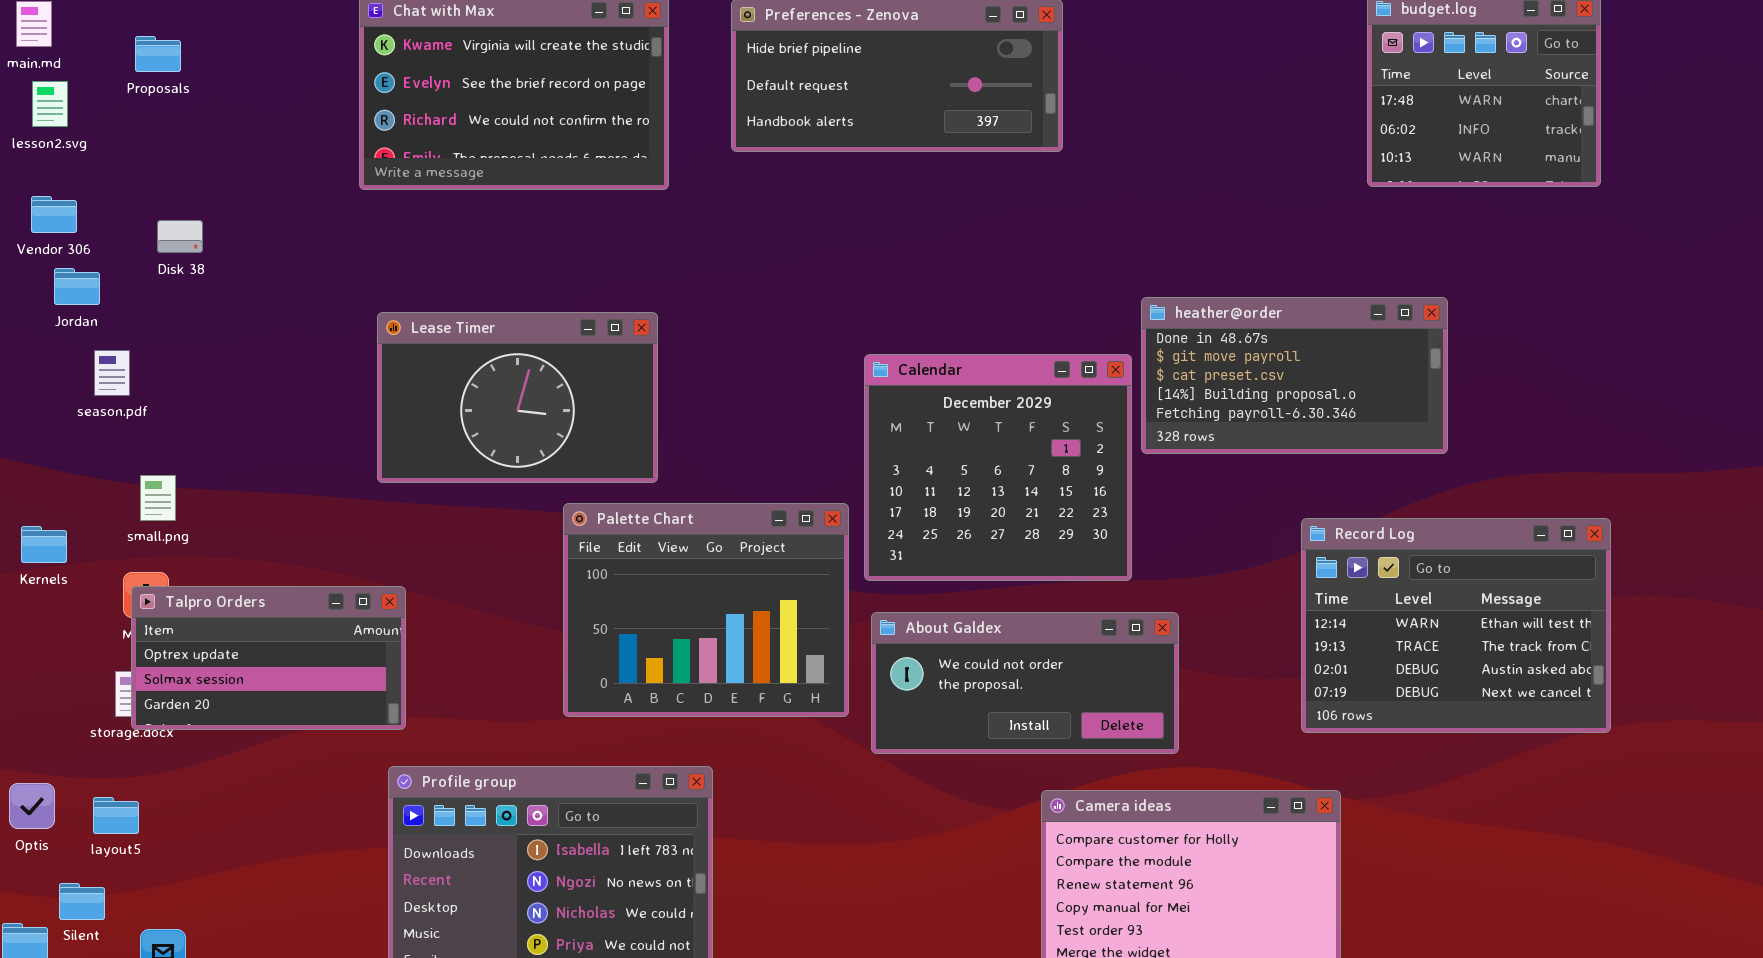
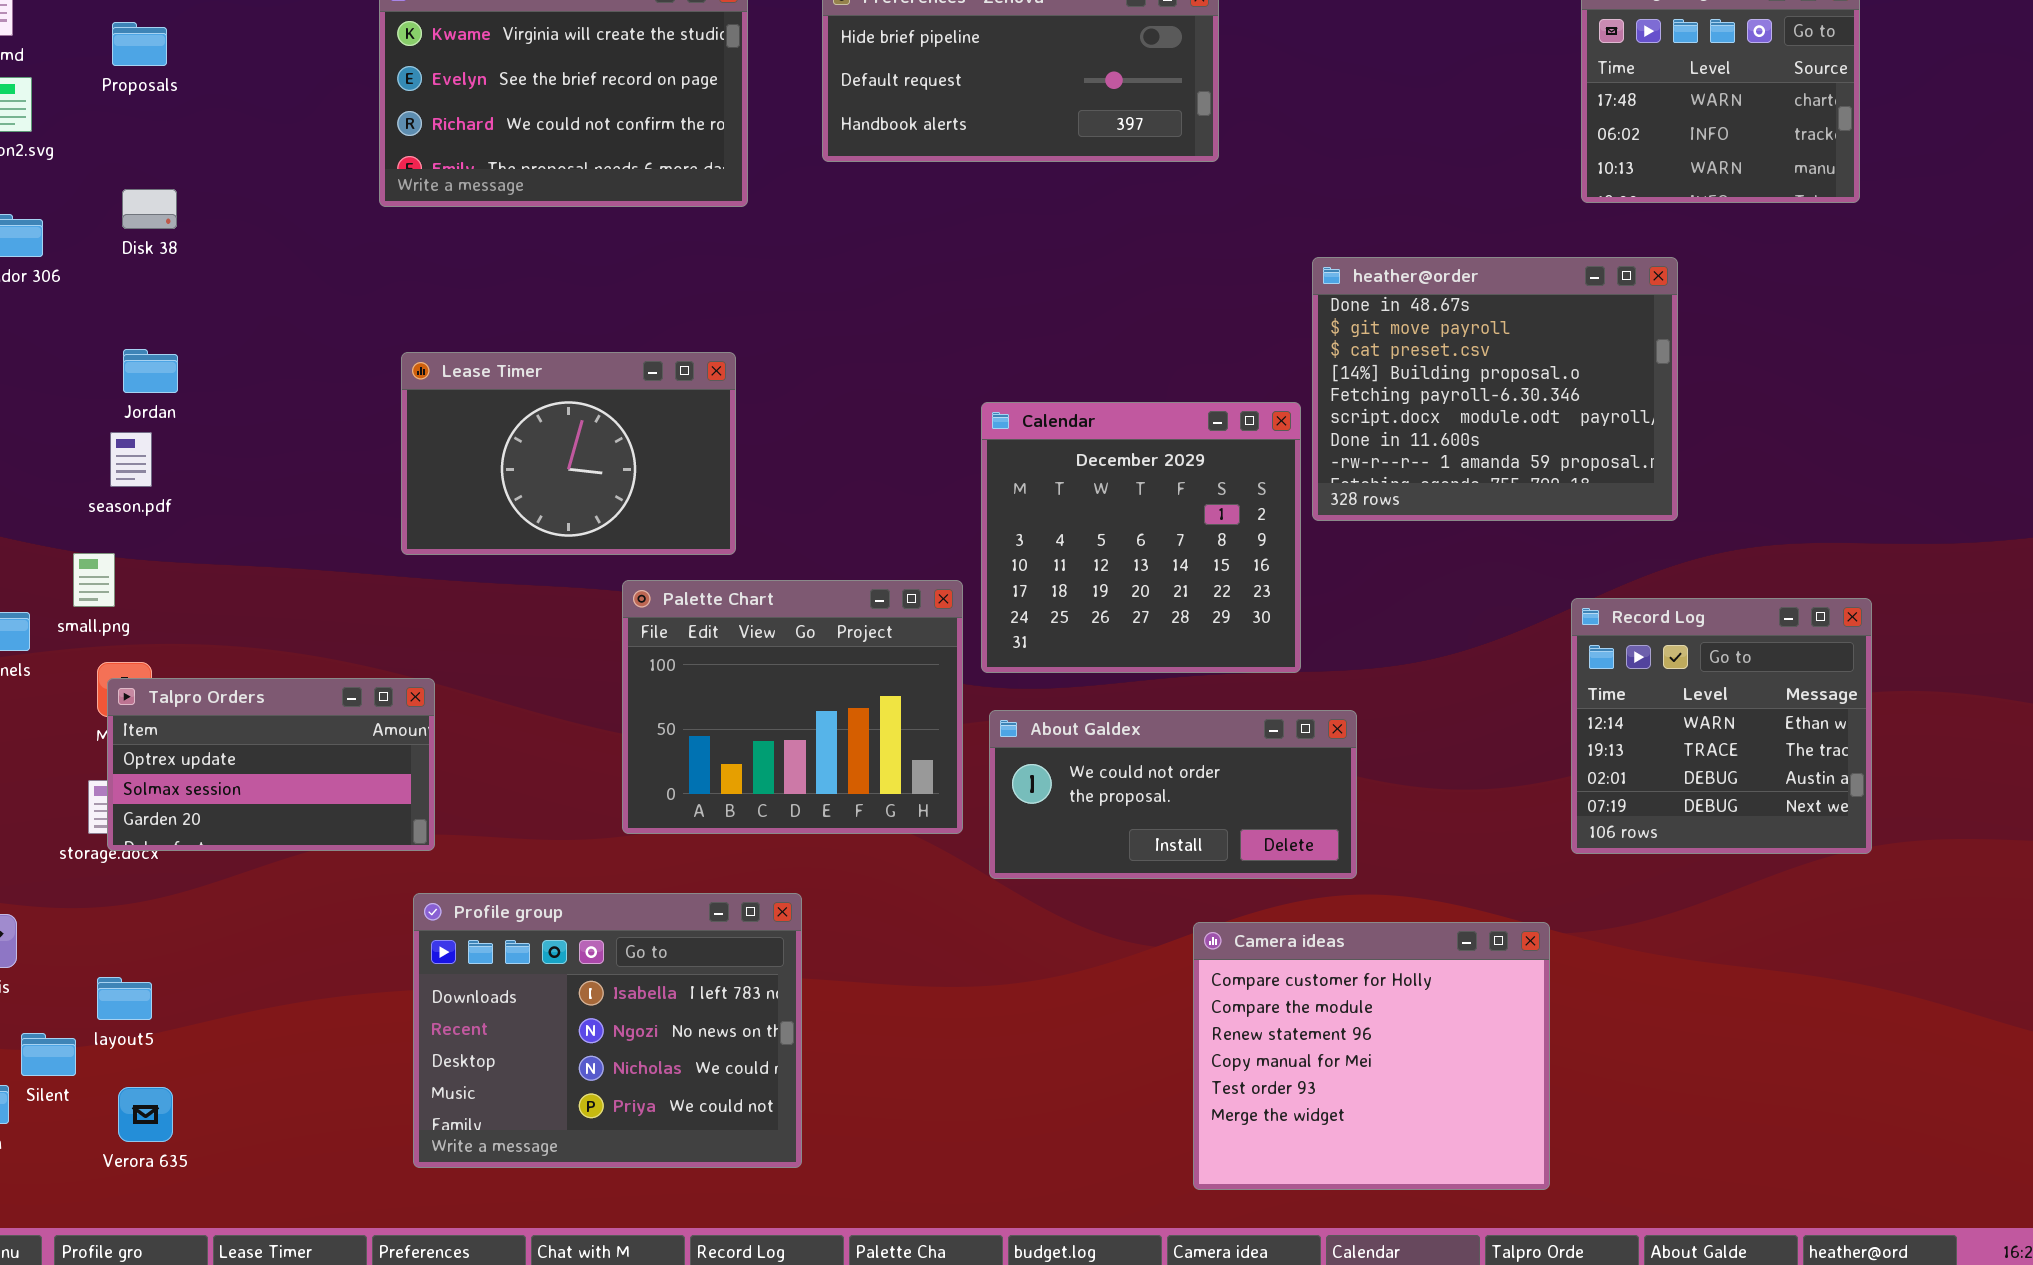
Disk 38: [157,220,203,253] -> [122,189,177,229], moved
Jordan: [54,268,100,305] -> [123,349,178,393], moved
heather@order: [1141,297,1448,454] -> [1312,257,1678,521], resized
season.pdf: [94,350,130,396] -> [110,432,152,487], moved
small.png: [140,475,176,521] -> [73,553,115,607], moved
Record Log: [1301,518,1611,733] -> [1571,598,1872,854], resized
layout5: [93,797,139,834] -> [97,977,152,1020], moved

